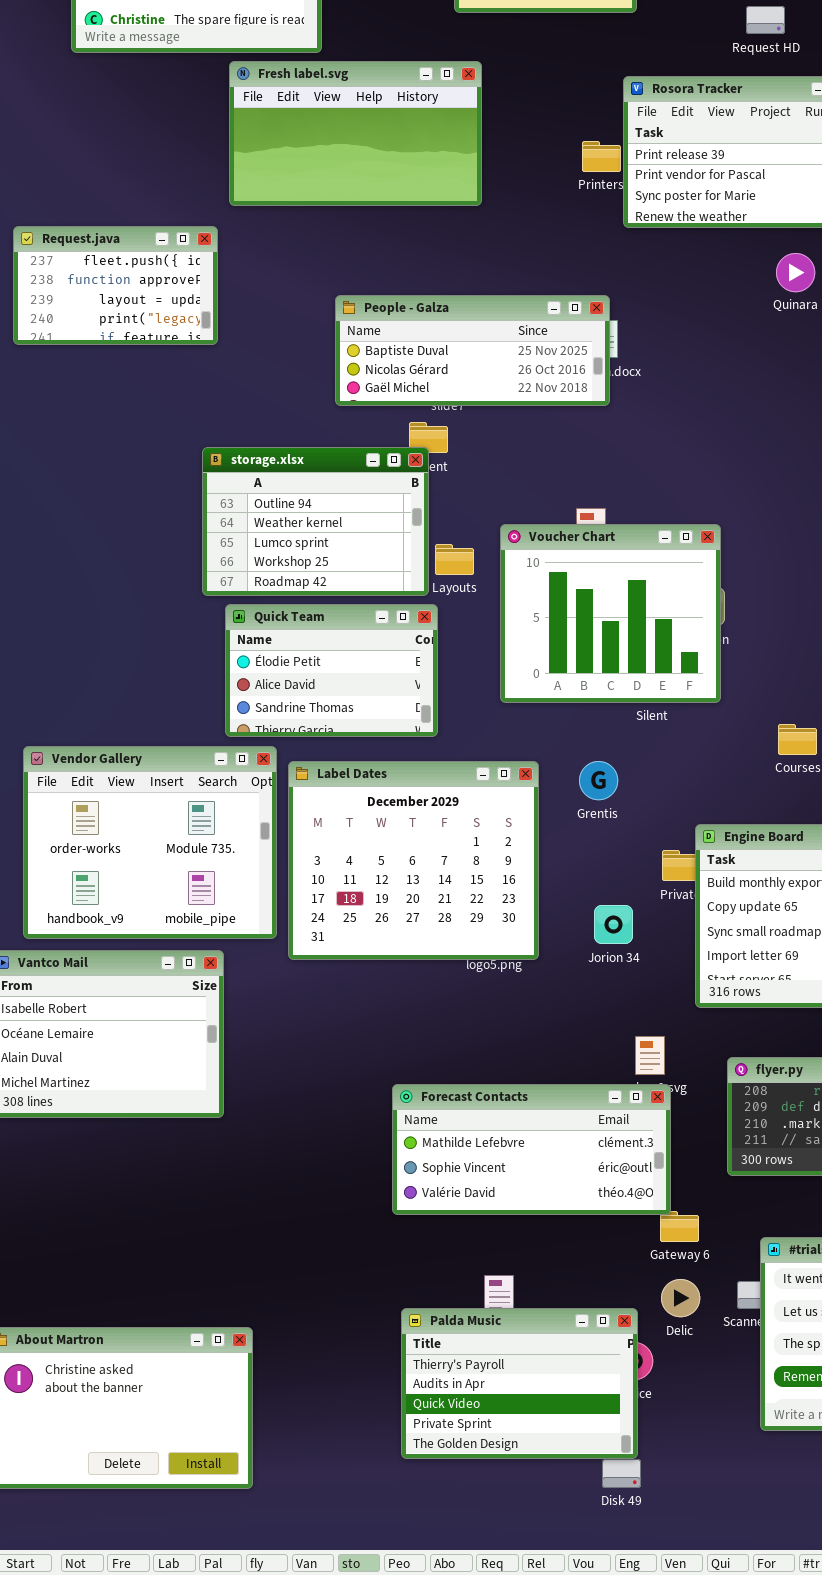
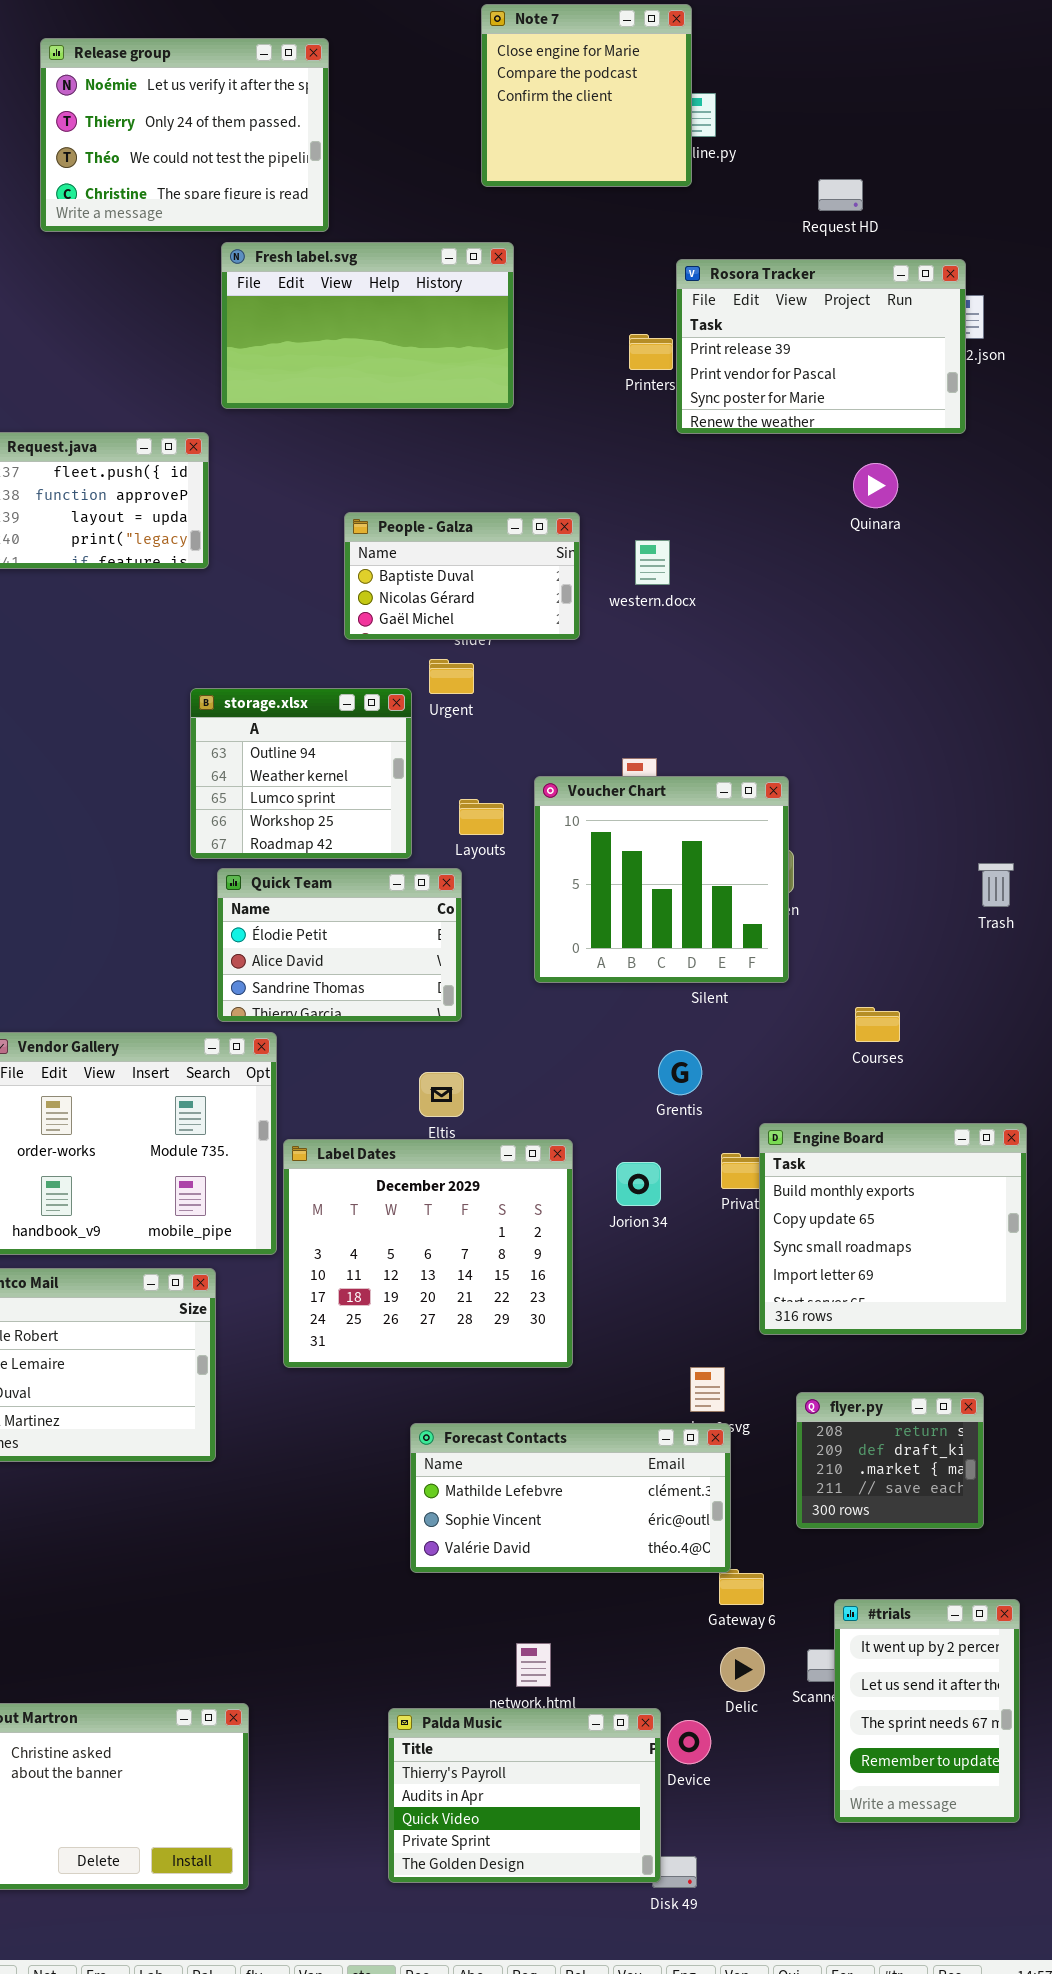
People - Galza: [335,295,610,406] -> [344,512,580,640], resized
storage.xlsx: [202,447,429,596] -> [190,688,412,859], resized
Label Dates: [288,761,539,960] -> [283,1139,573,1368], moved
Grentis: [579,761,618,800] -> [658,1050,702,1095], moved
Jorion 34: [594,905,633,944] -> [616,1162,661,1206], moved
Palda Music: [401,1308,638,1459] -> [388,1708,661,1883], moved

